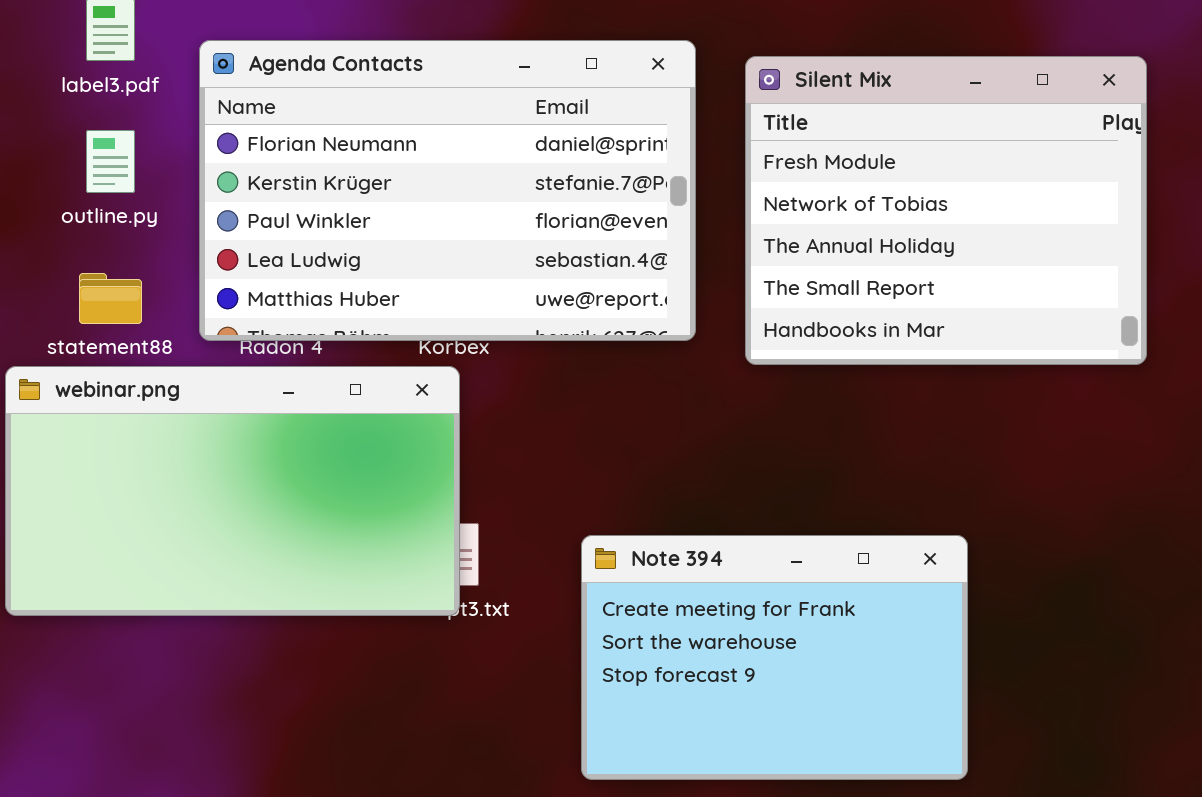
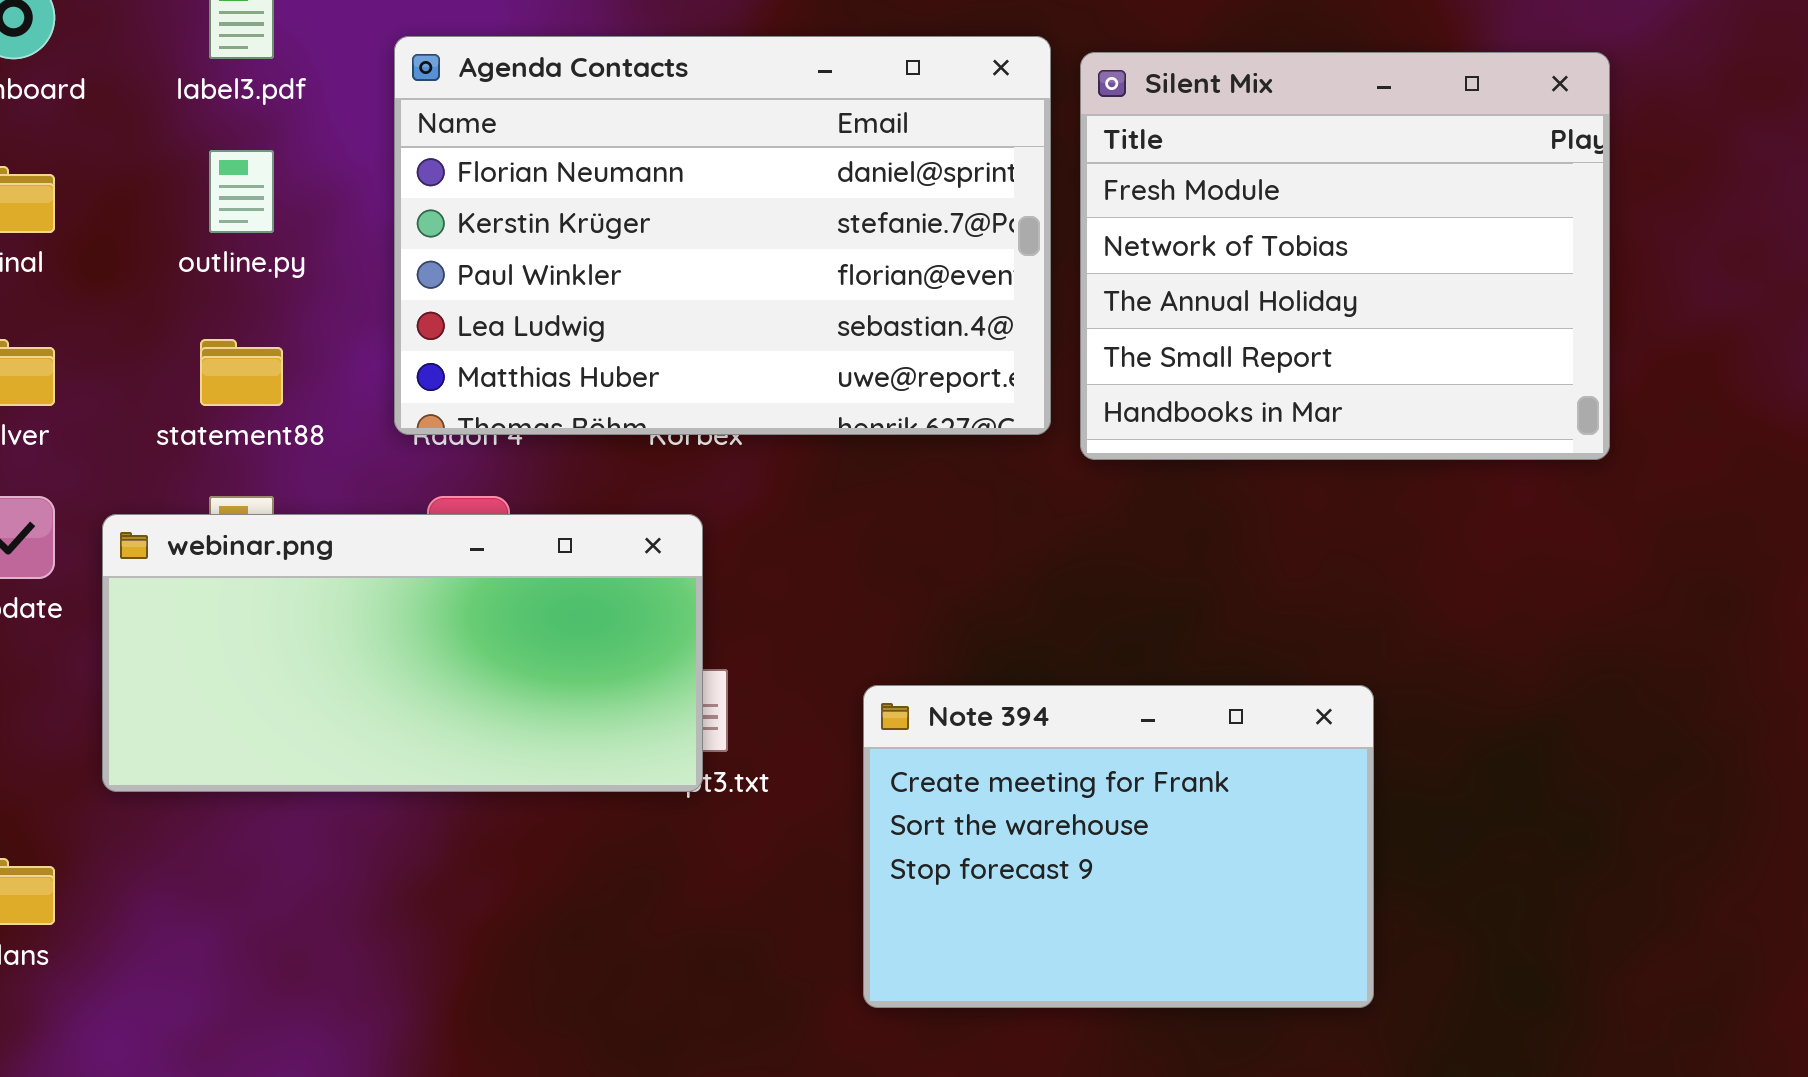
Agenda Contacts: [199,40,696,341] -> [394,36,1051,435], moved
webinar.png: [5,366,460,616] -> [102,514,703,792], resized

